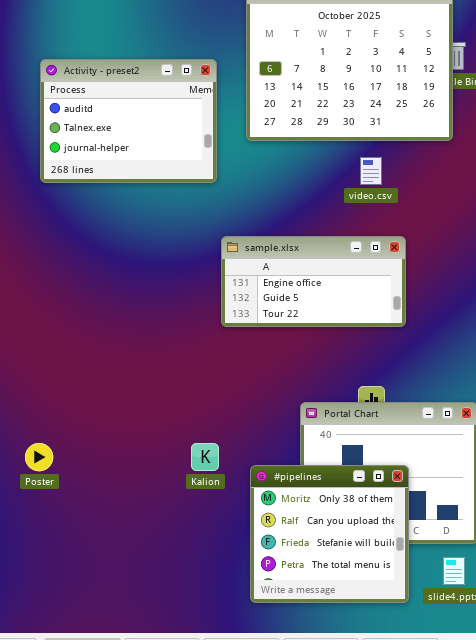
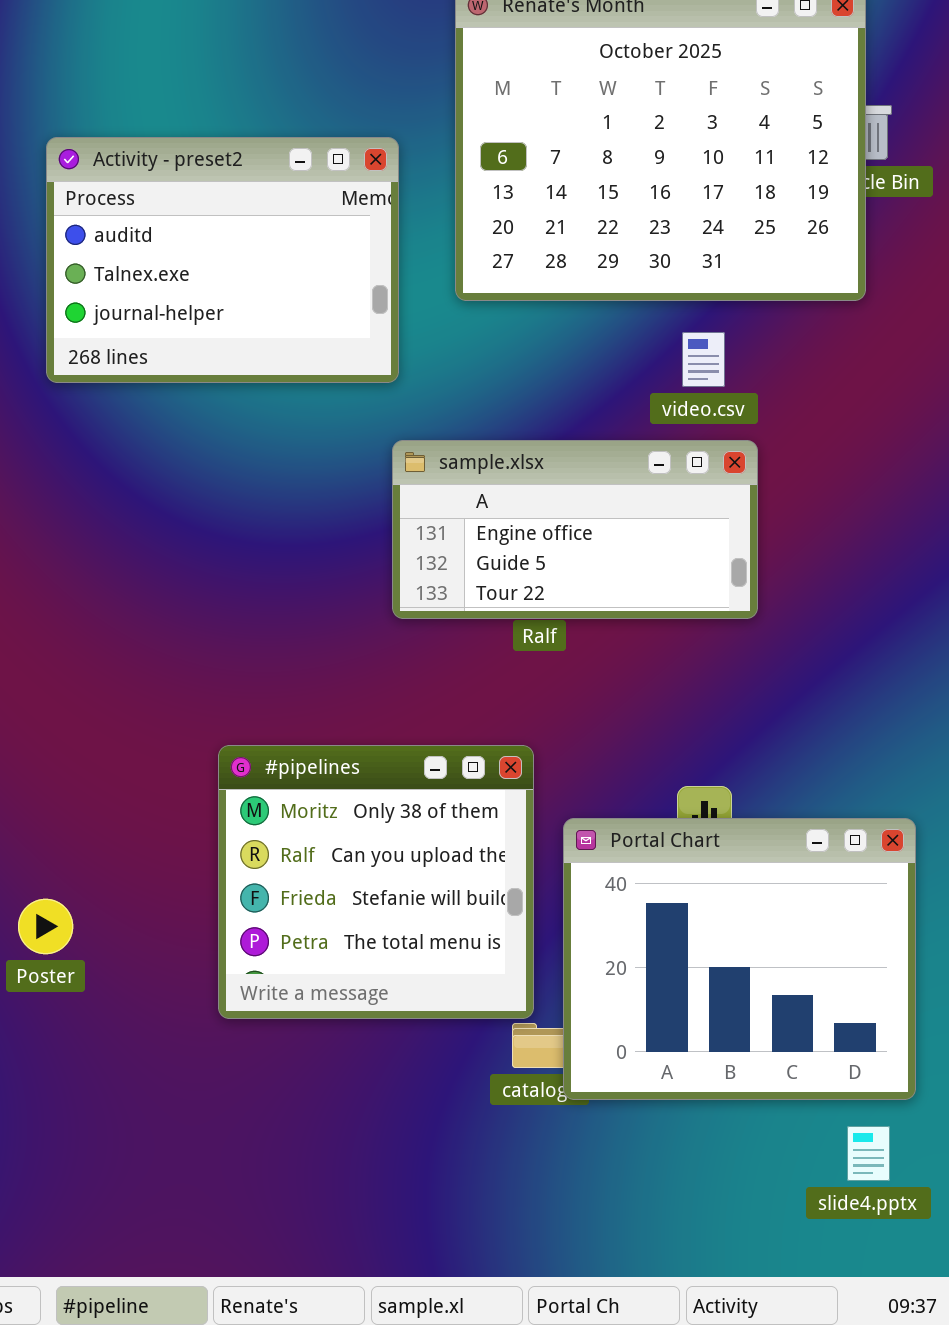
sample.xlsx: [221,236,406,327] -> [392,440,758,619], moved
#pipelines: [250,465,409,603] -> [218,745,534,1019], moved

